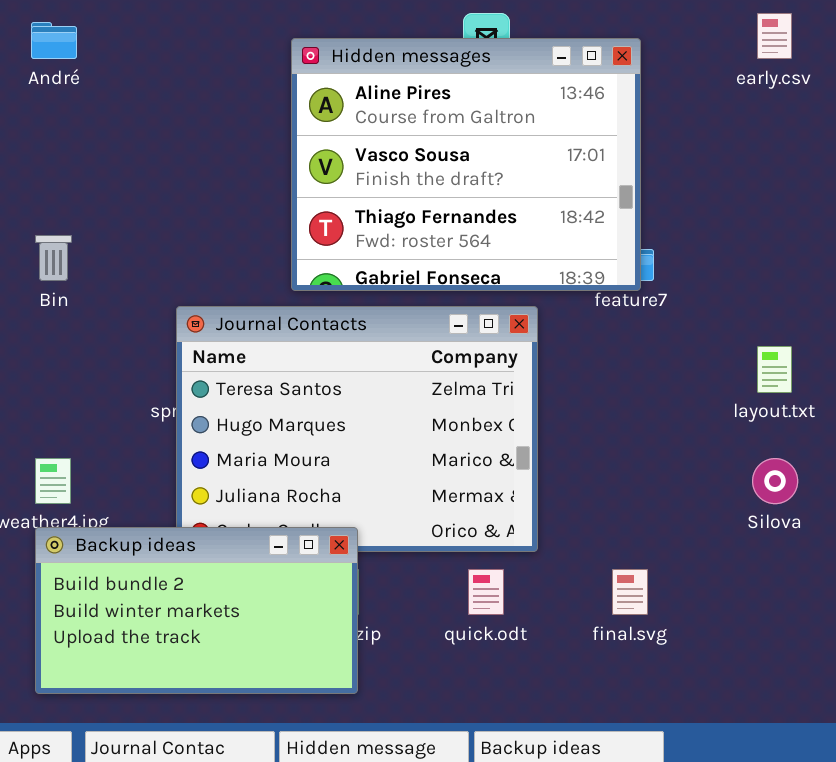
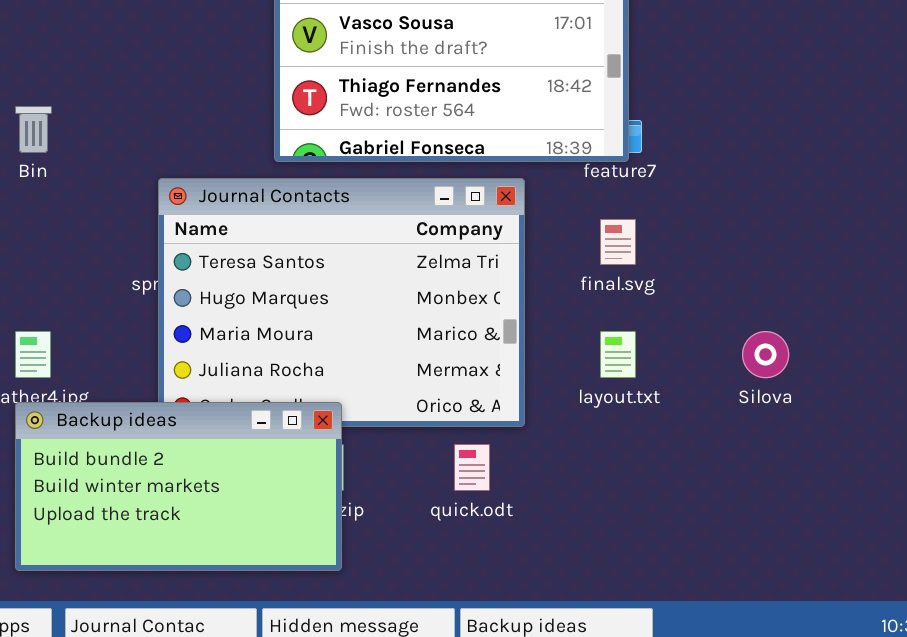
layout.txt: [757,346,792,393] -> [600,331,636,378], moved
final.svg: [612,569,648,615] -> [600,219,636,265], moved

